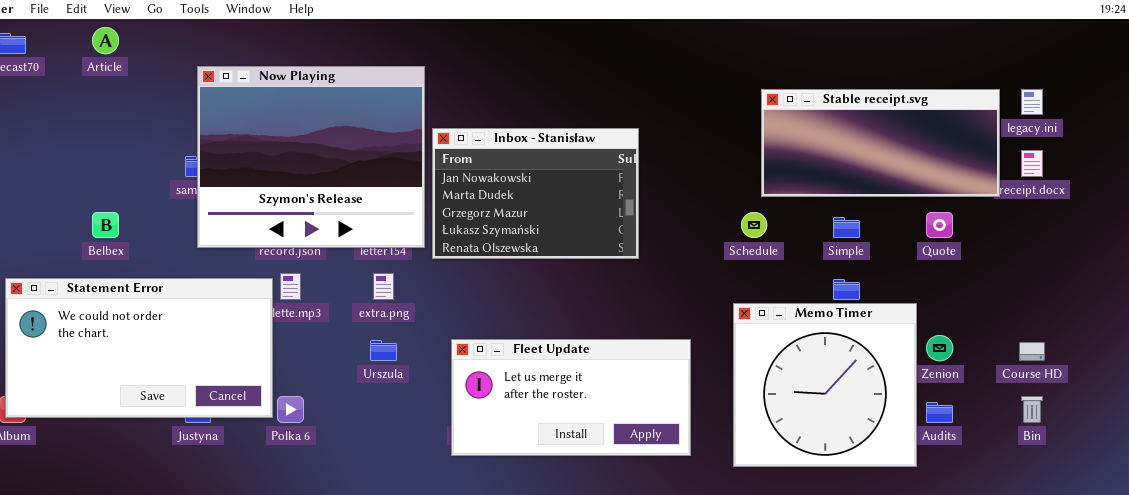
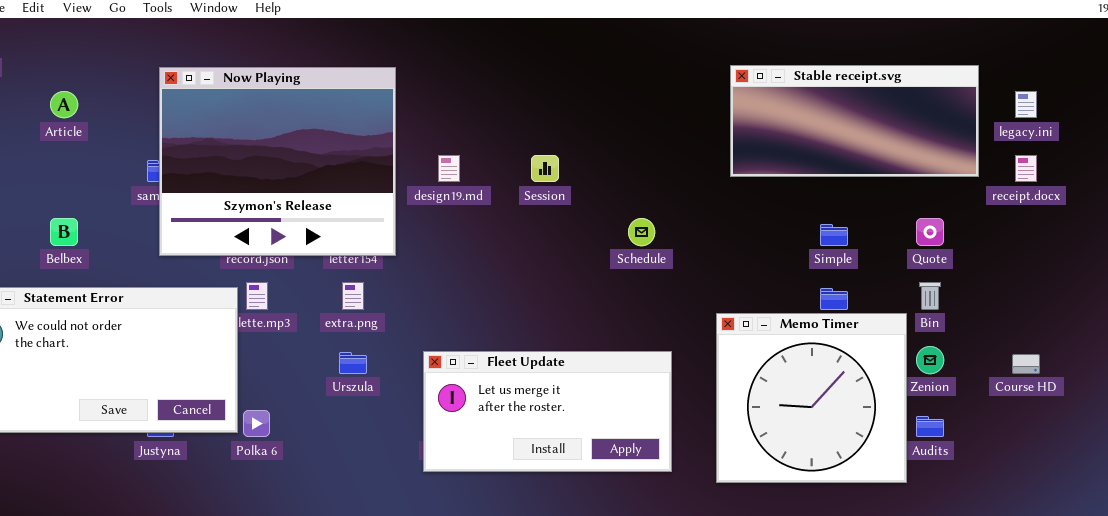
Article: [92,27,119,54] -> [50,91,78,118], moved
Stable receipt.svg: [761,89,1000,197] -> [730,65,979,177], moved
Inbox - Stanisław: [432,128,639,259] -> none, closed
Schedule: [741,212,767,238] -> [628,218,655,246], moved
Bin: [1021,396,1043,423] -> [919,282,941,310], moved

